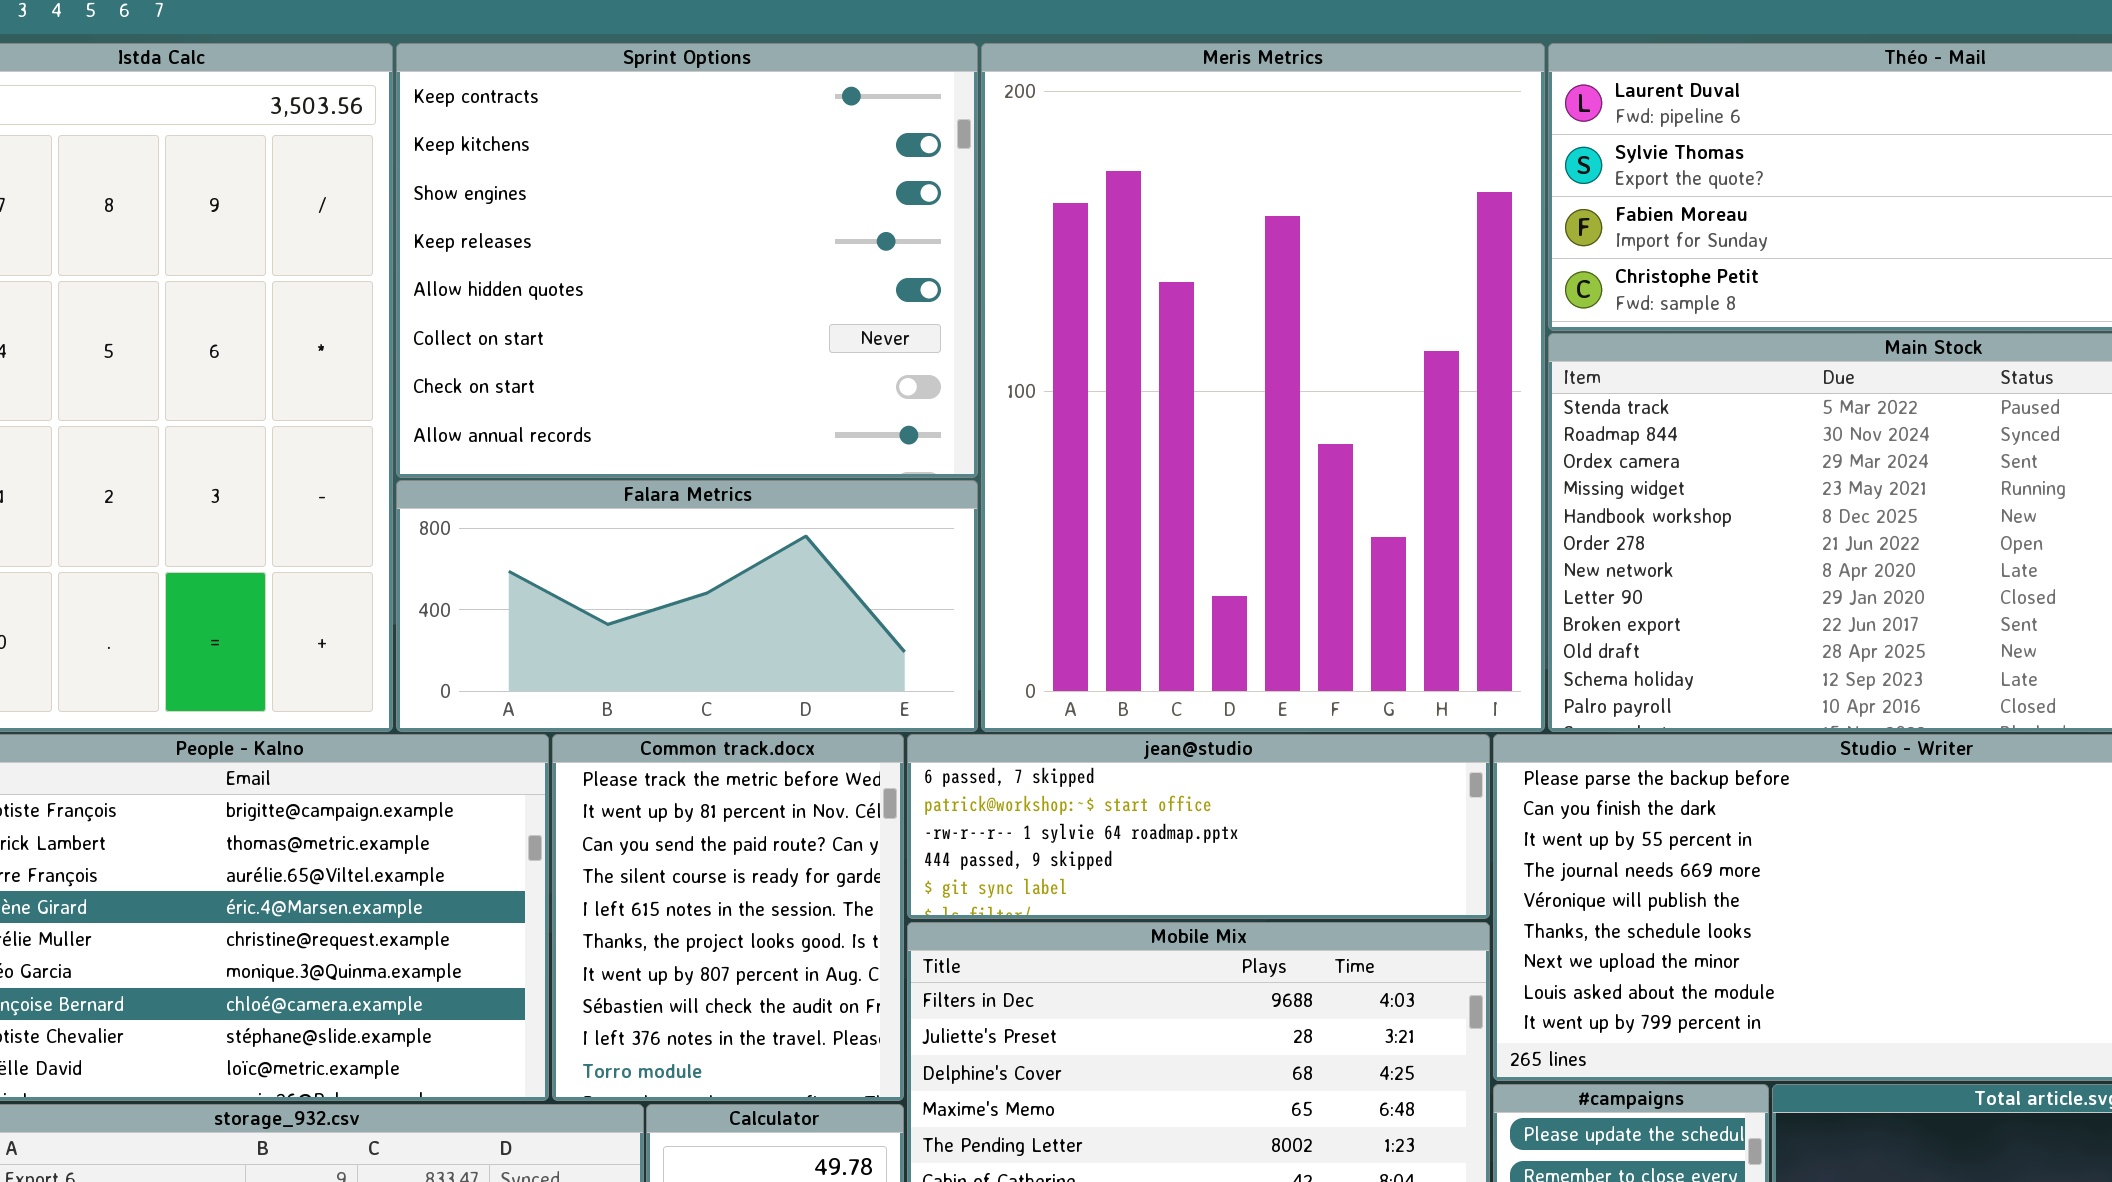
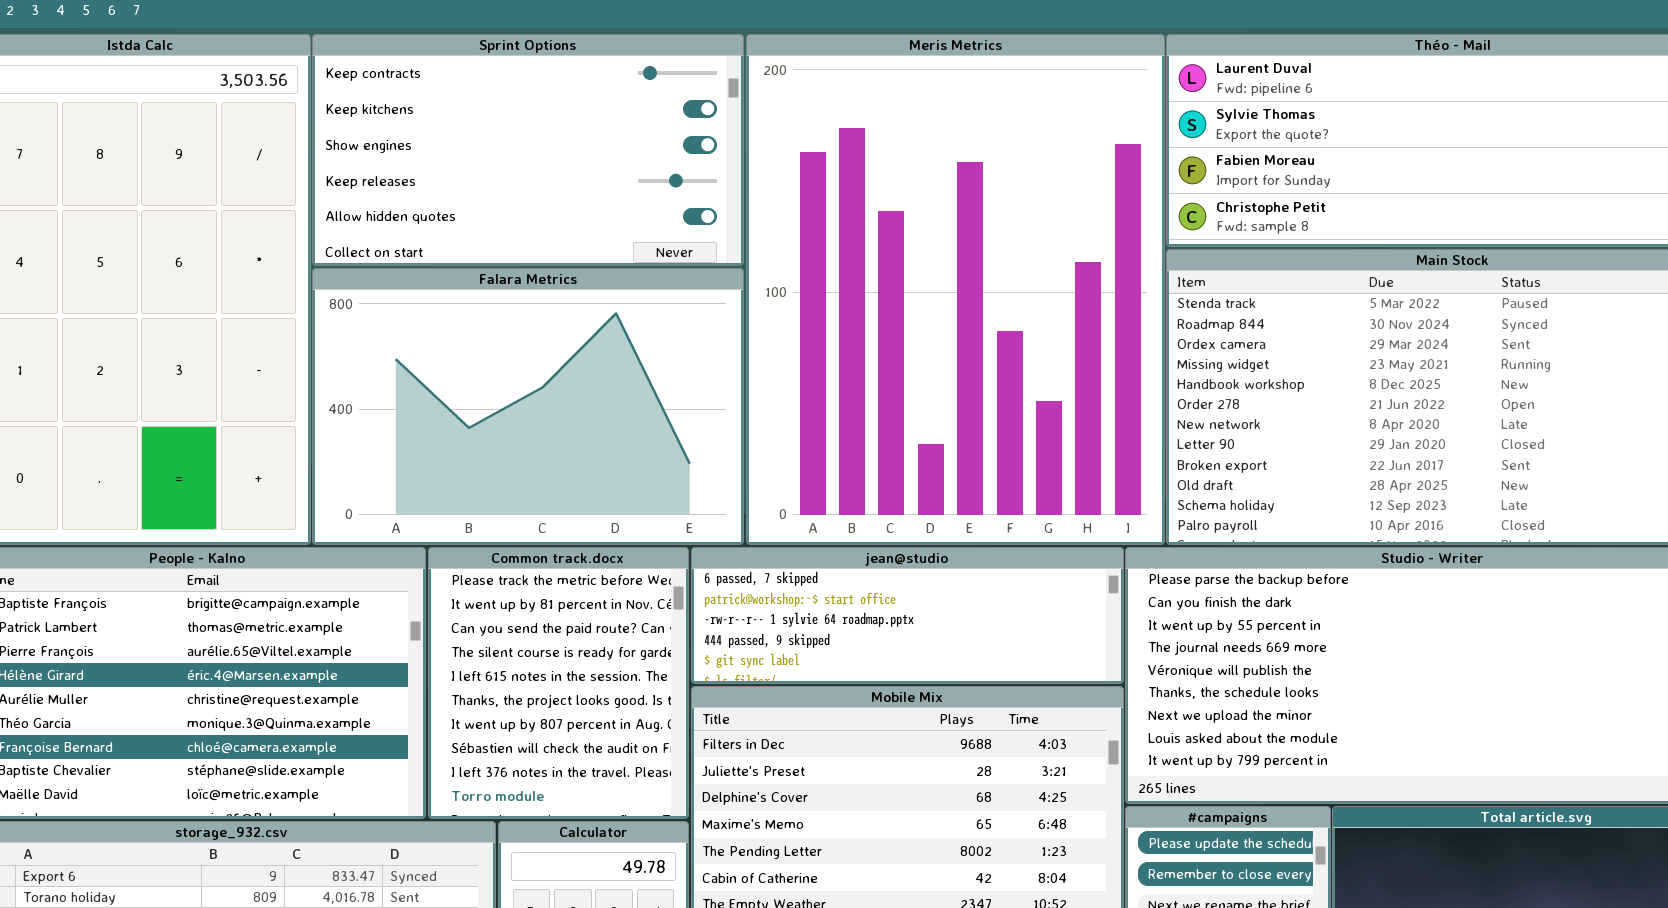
Sprint Options: [396,43,978,478] -> [312,34,744,266], resized
Falara Metrics: [396,480,978,732] -> [312,268,744,545], resized

